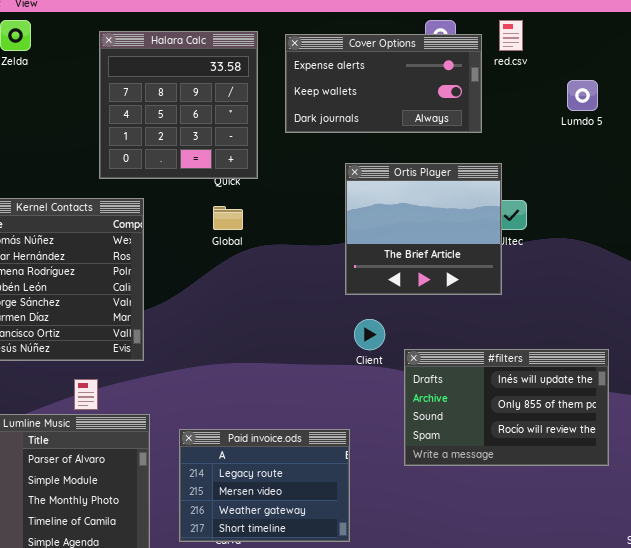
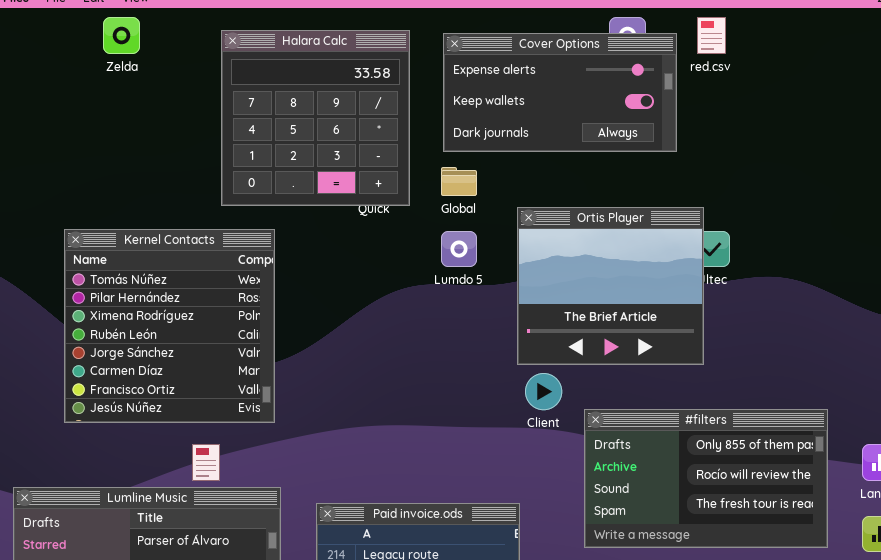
Lumdo 5: [567,80,598,111] -> [441,231,477,267], moved
Ortis Player: [345,163,502,295] -> [517,207,704,365], moved
Global: [213,206,243,230] -> [441,167,477,196], moved
#filters: [404,349,609,466] -> [584,409,828,548], scrolled down 1 row

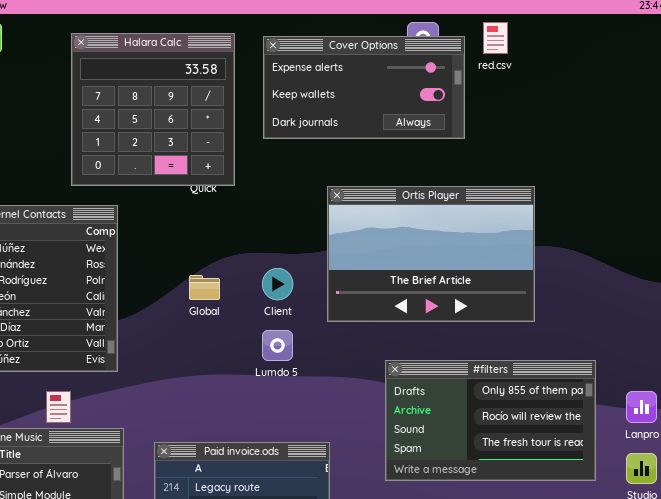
Global: [441,167,477,196] -> [189,275,220,300], moved
Ortis Player: [517,207,704,365] -> [327,186,535,322], resized
Lumdo 5: [441,231,477,267] -> [262,330,293,361], moved
Client: [525,373,562,410] -> [262,268,293,300], moved

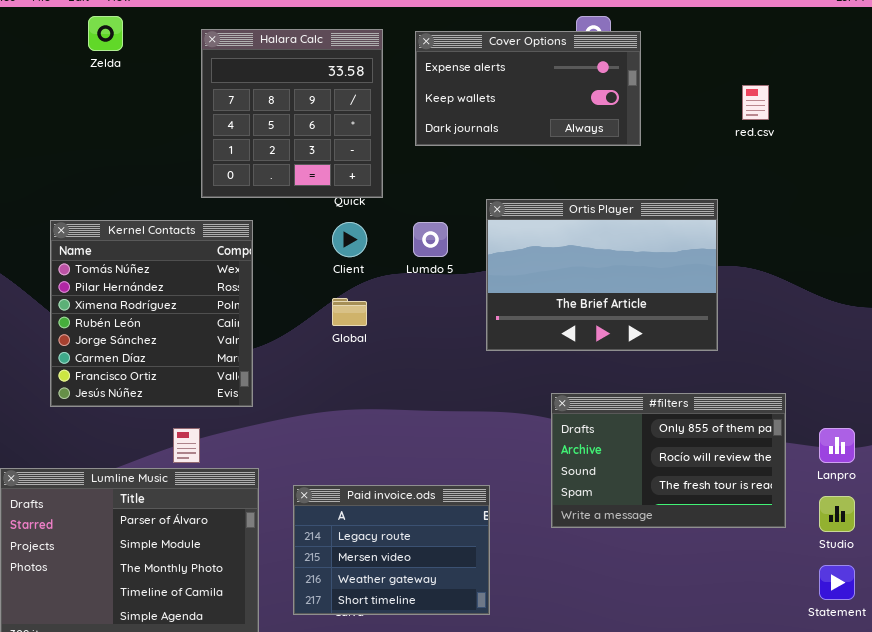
red.csv: [483,22,508,54] -> [742,85,769,120], moved
Client: [262,268,293,300] -> [332,222,367,257], moved
Lumdo 5: [262,330,293,361] -> [413,222,448,257], moved

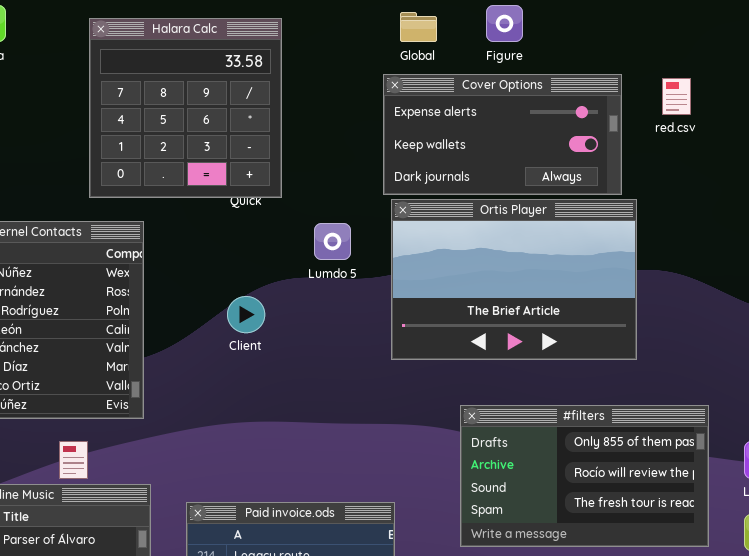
Cover Options: [415,31,641,146] -> [383,74,622,195], moved
Client: [332,222,367,257] -> [227,296,265,333], moved
Global: [332,298,367,326] -> [400,12,437,42], moved

